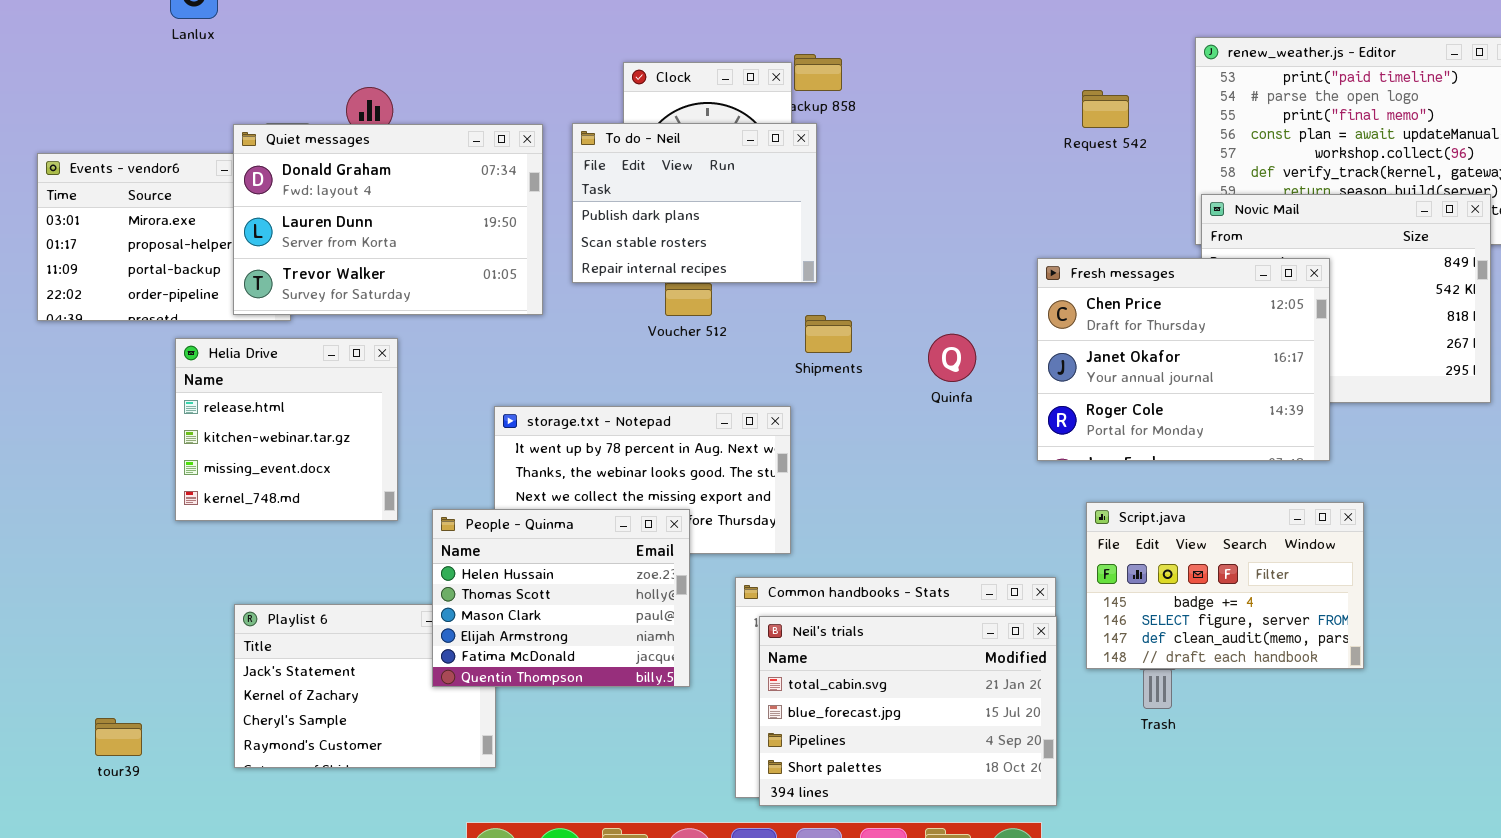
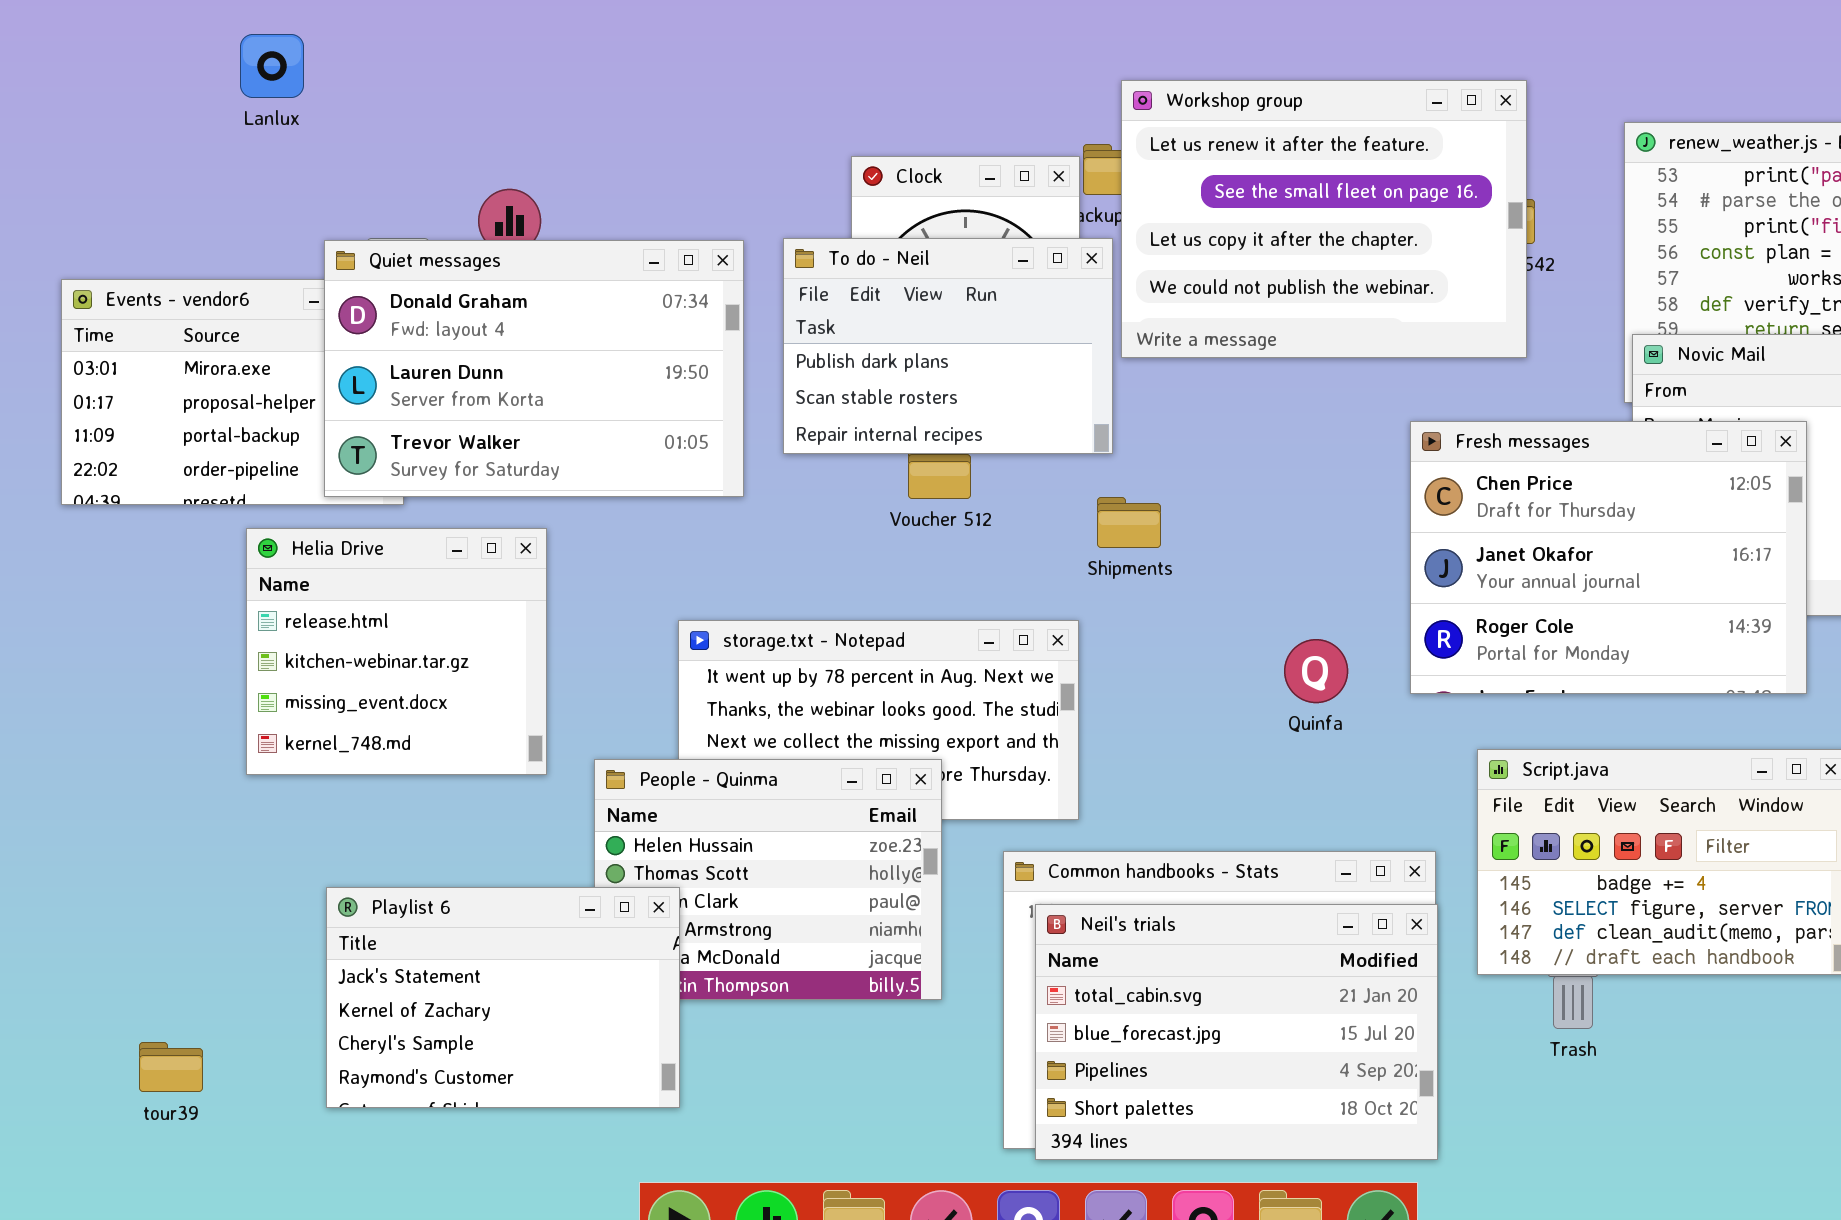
Workshop group: none -> [1121,80,1527,358], opened
Quinfa: [928,334,976,382] -> [1284,639,1348,703], moved
Playlist 6: [234,604,496,768] -> [326,887,680,1108], raised

